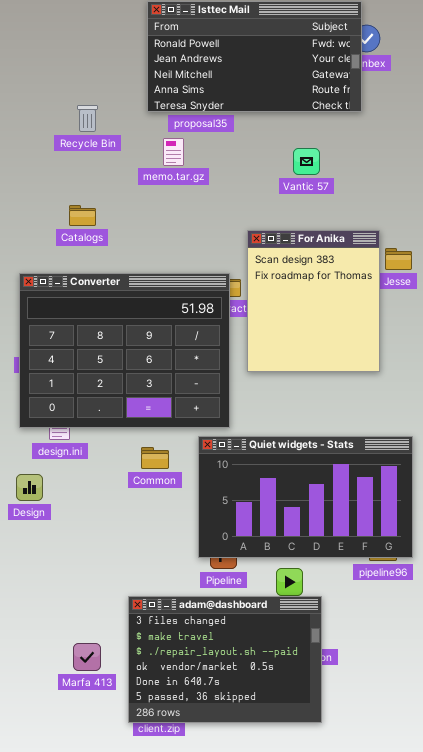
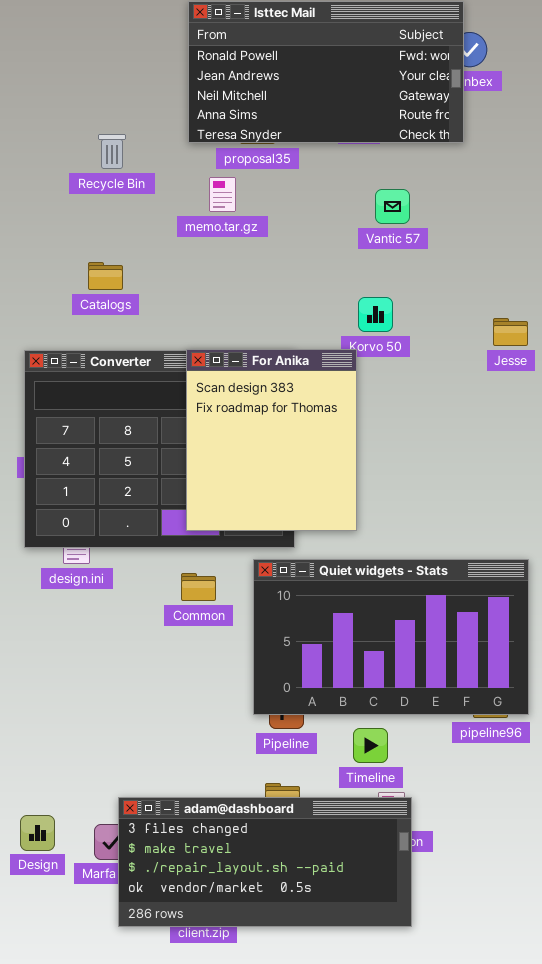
For Anika: [247,230,380,372] -> [186,349,357,531], moved
Design: [16,474,43,501] -> [20,815,55,851], moved
adam@dashboard: [128,596,322,723] -> [118,797,412,927], resized

